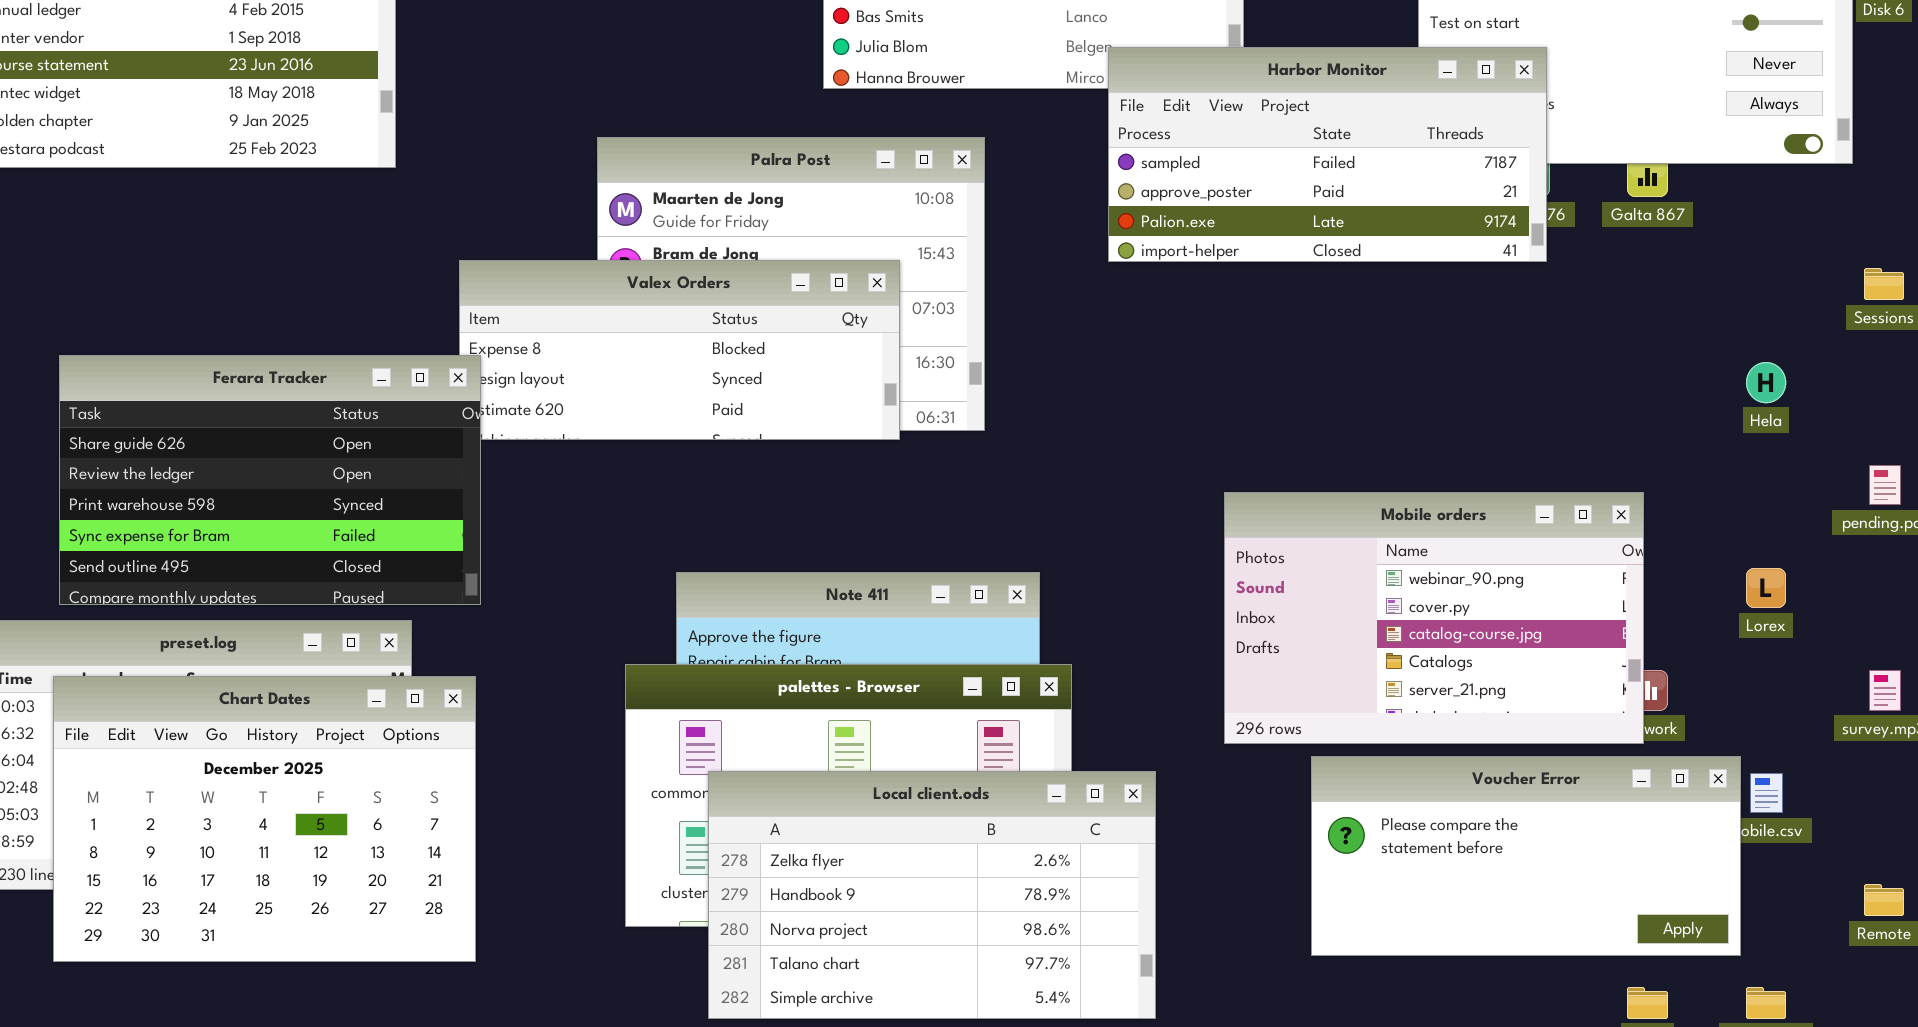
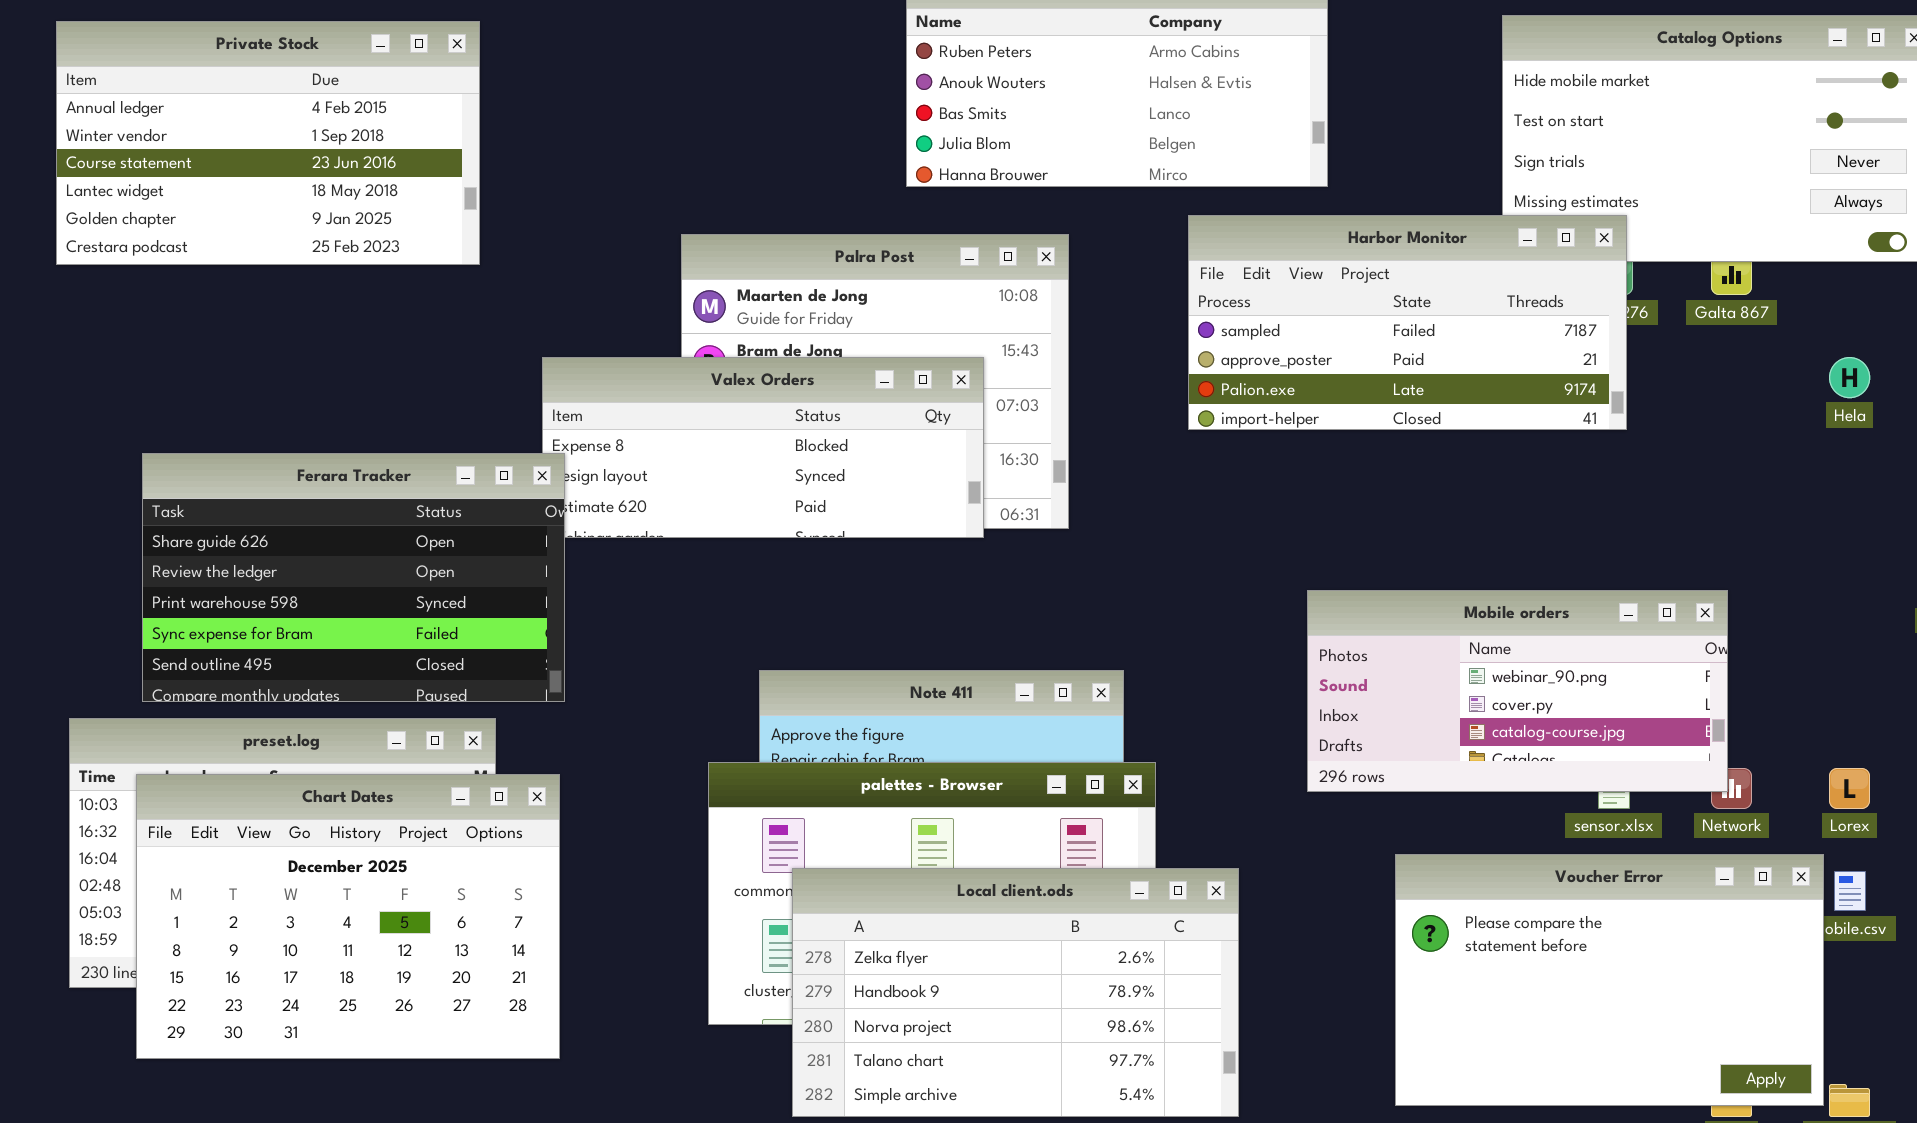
Harbor Monitor: [1108,47,1547,262] -> [1188,215,1627,430], moved
Hela: [1746,362,1786,403] -> [1829,357,1870,398], moved
Mobile orders: [1224,492,1644,744] -> [1307,590,1728,792], resized
Lorex: [1746,568,1786,608] -> [1829,768,1870,809], moved
Voucher Error: [1311,756,1741,956] -> [1395,854,1824,1106], resized

